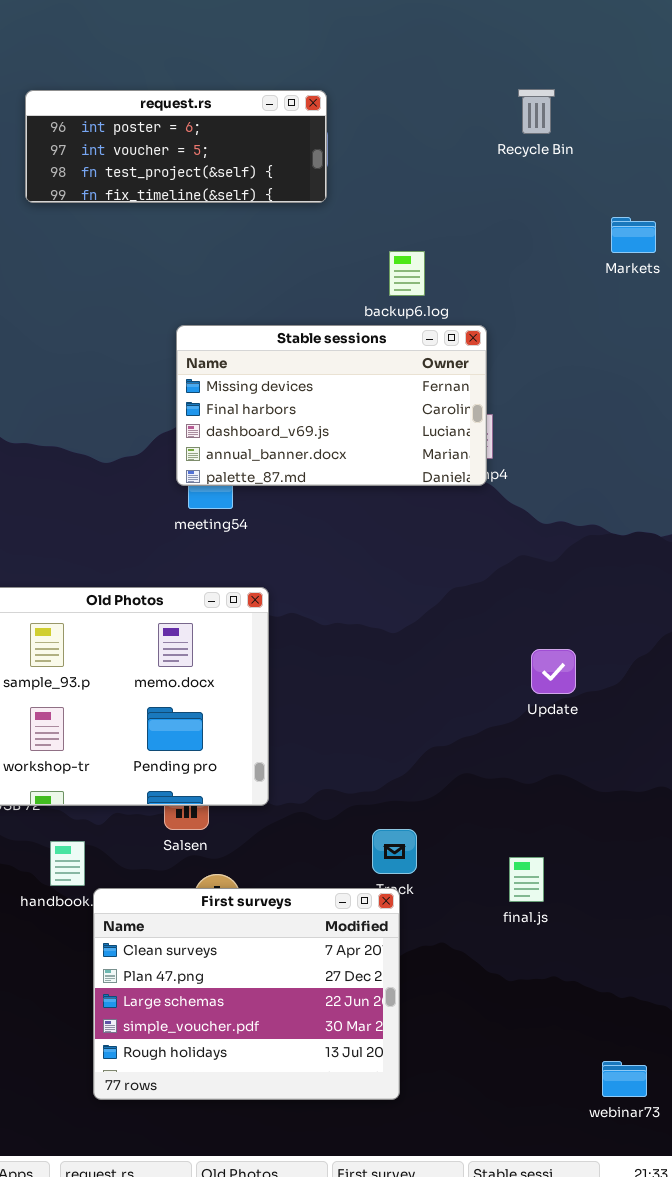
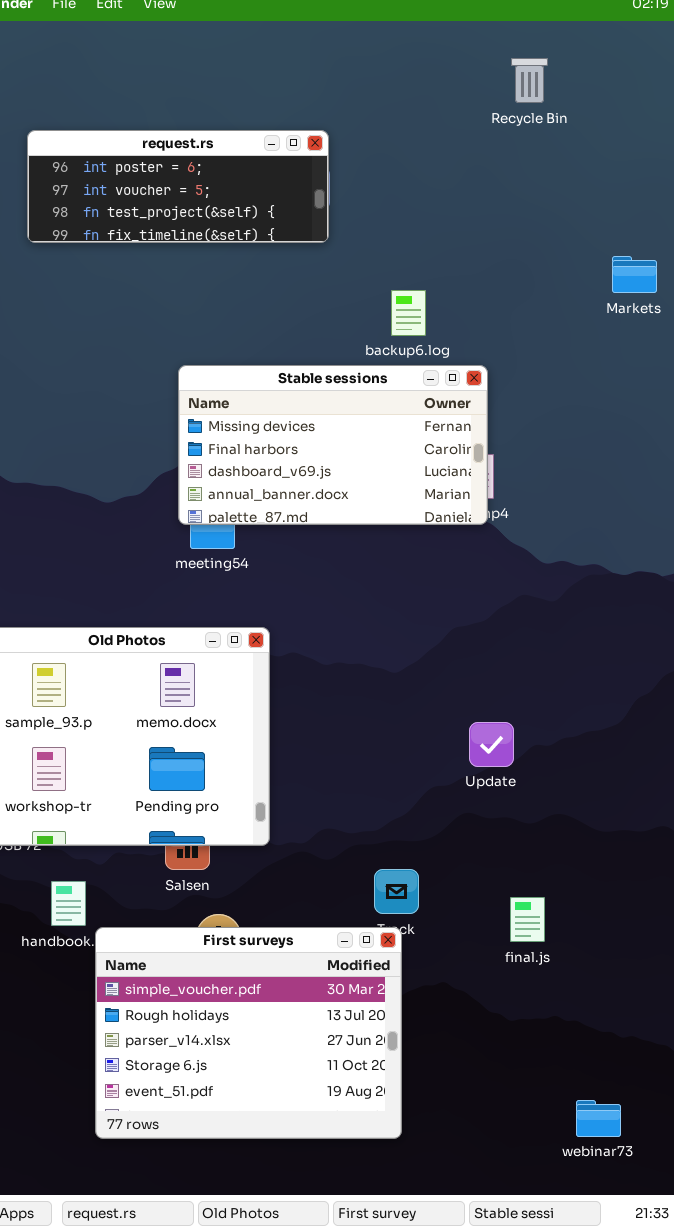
Recycle Bin: [518,89,555,134] -> [511,58,548,103], moved
Update: [531,649,576,694] -> [469,722,514,767], moved
First surveys: [93,888,400,1100] -> [95,927,402,1139], scrolled down 3 rows
webinar73: [602,1061,647,1097] -> [576,1100,621,1137], moved

